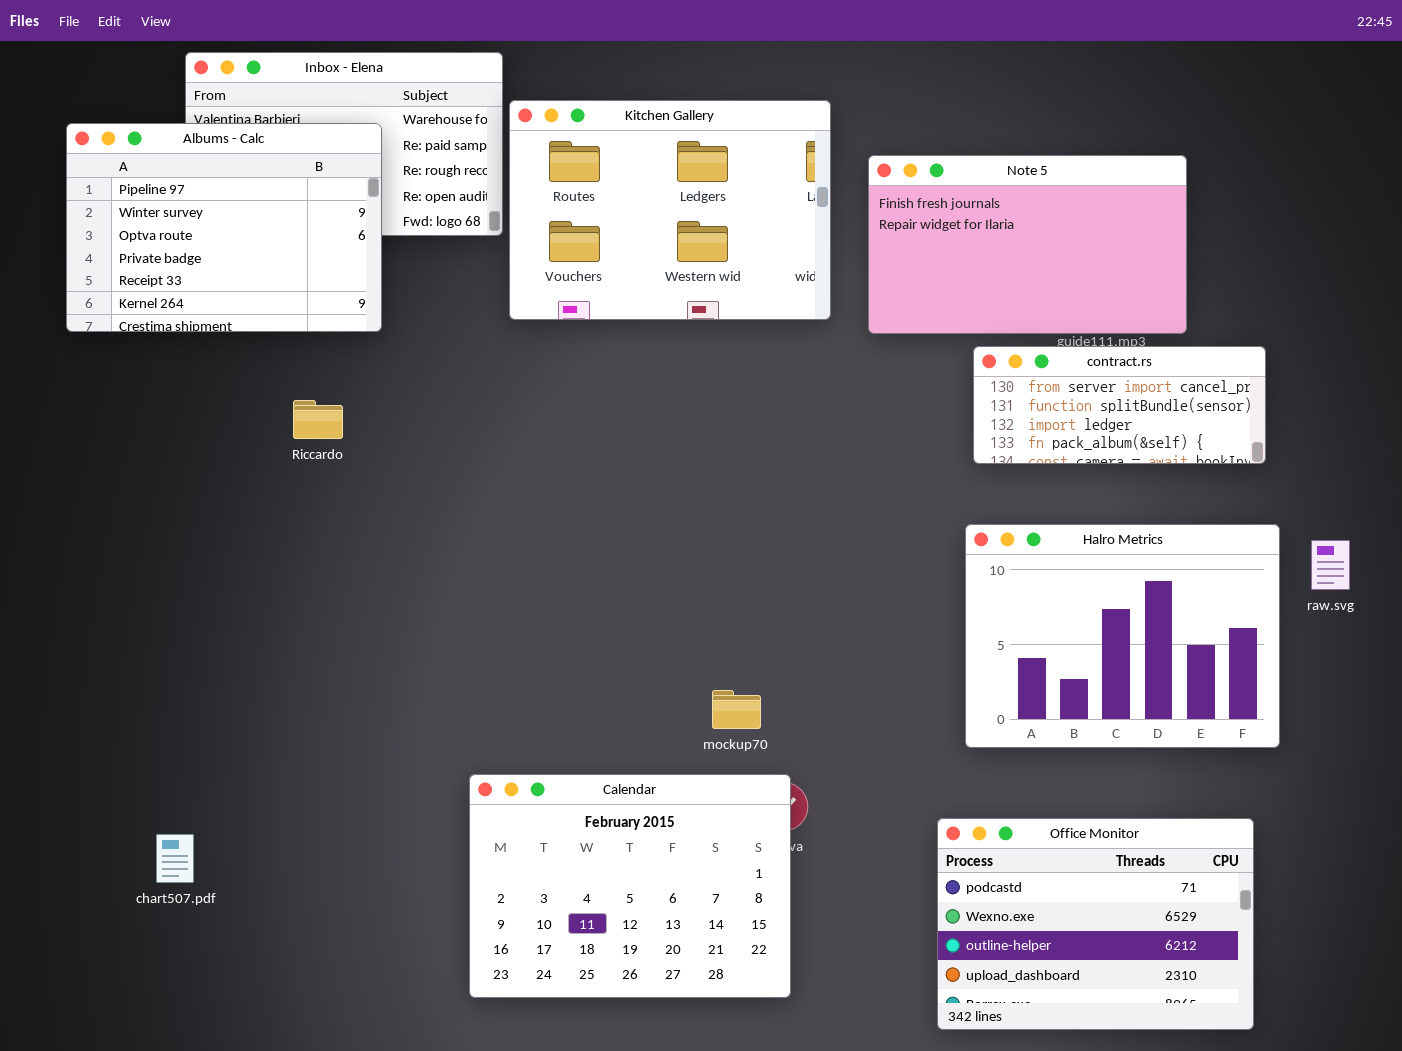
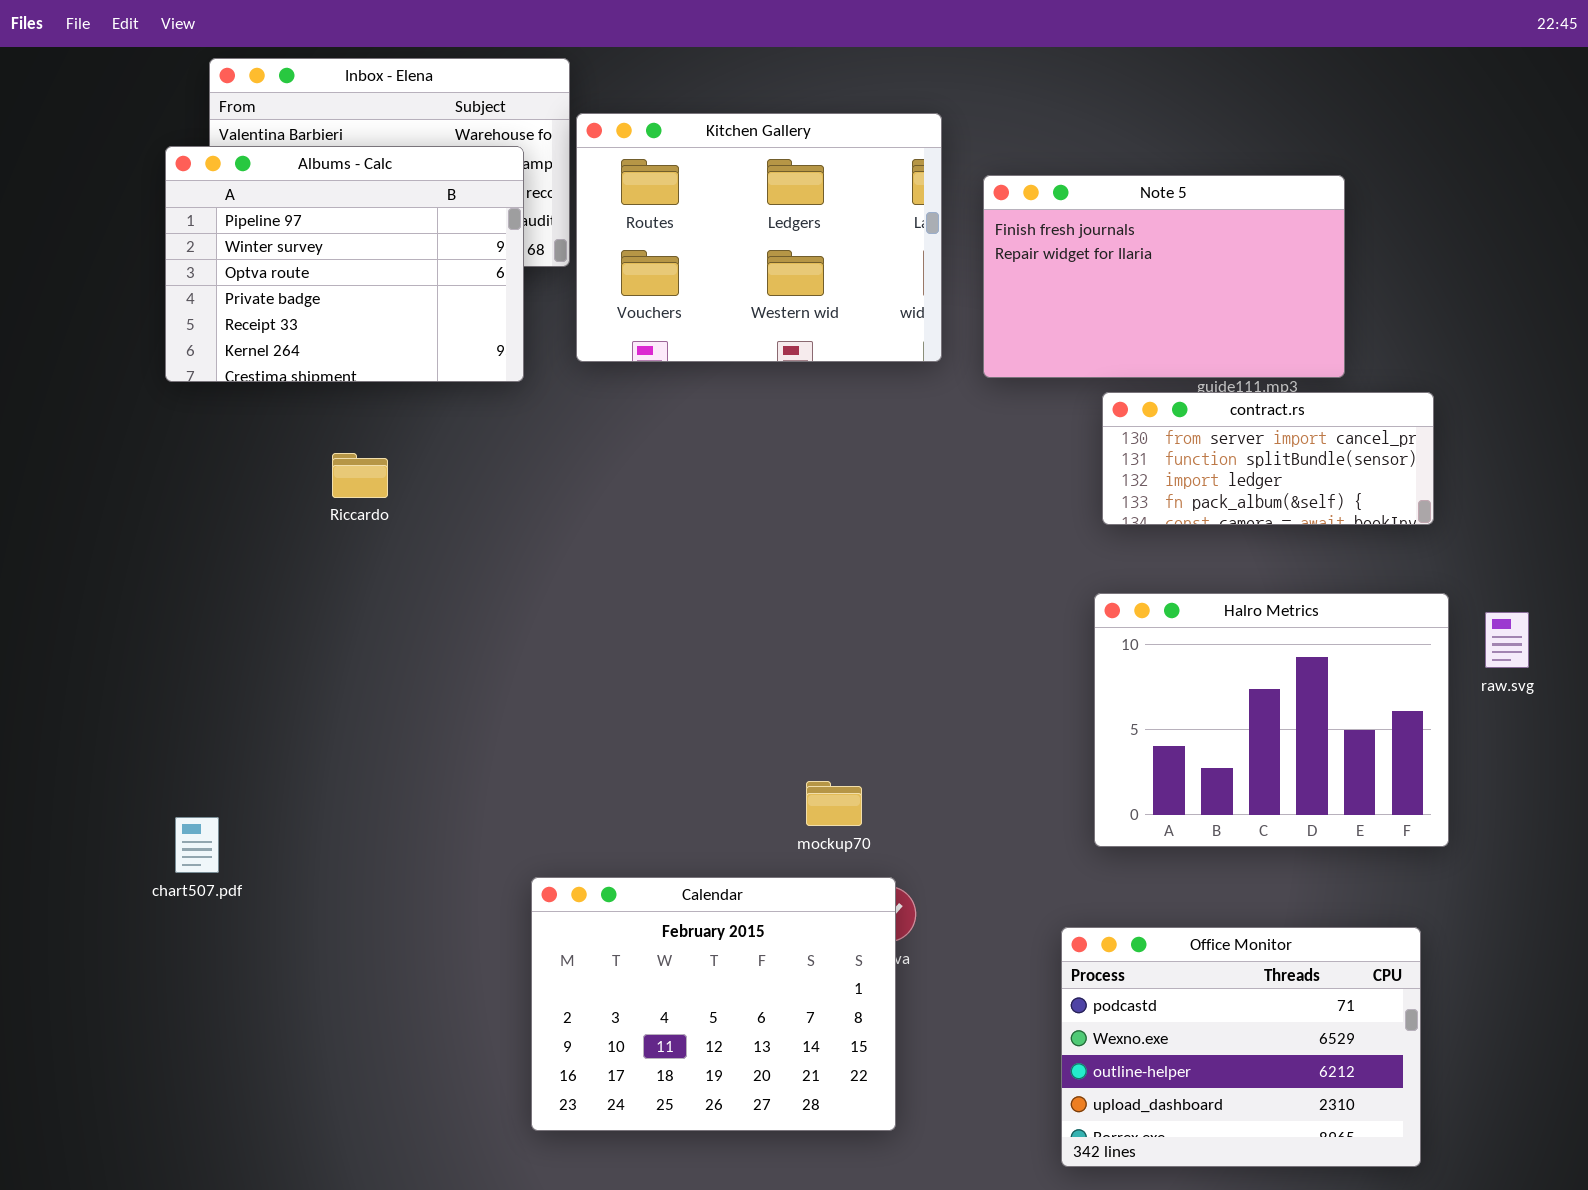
Albums - Calc: [66,123,382,332] -> [165,146,524,382], moved
chart507.pdf: [156,834,194,883] -> [175,817,219,873], moved

